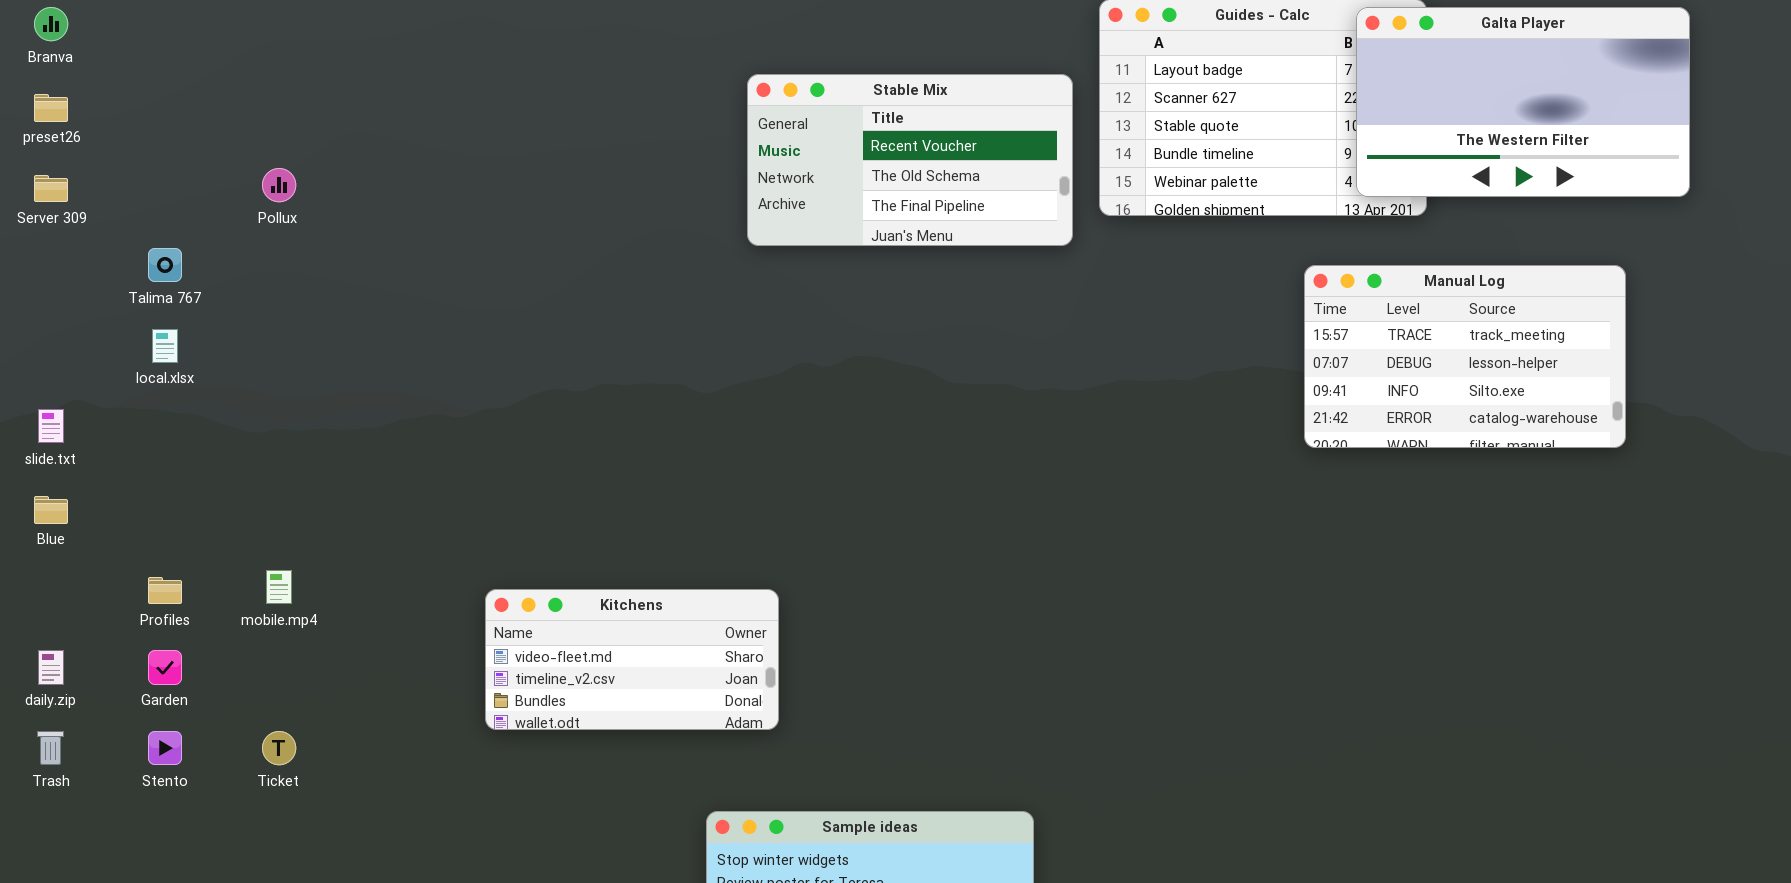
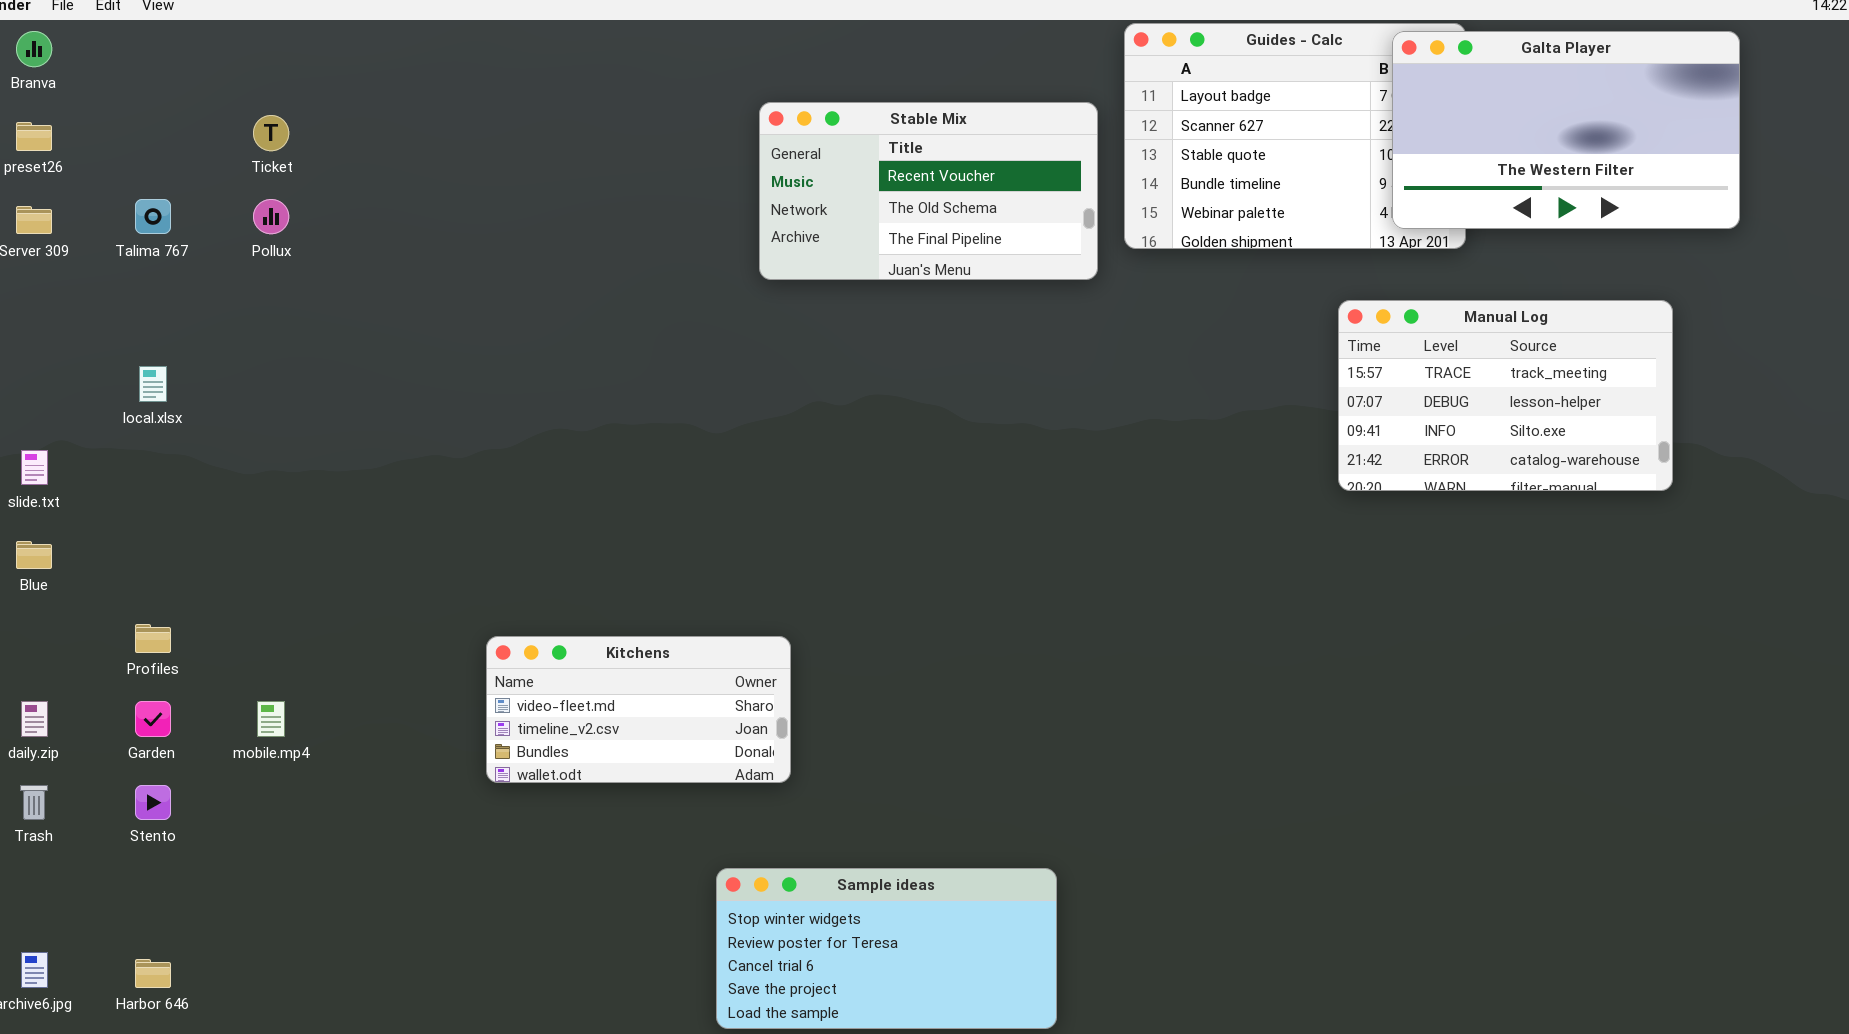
Talima 767: [148,248,182,282] -> [135,199,171,234], moved
mobile.mp4: [266,570,292,604] -> [257,701,285,737], moved
Ticket: [262,731,296,765] -> [253,115,289,151], moved

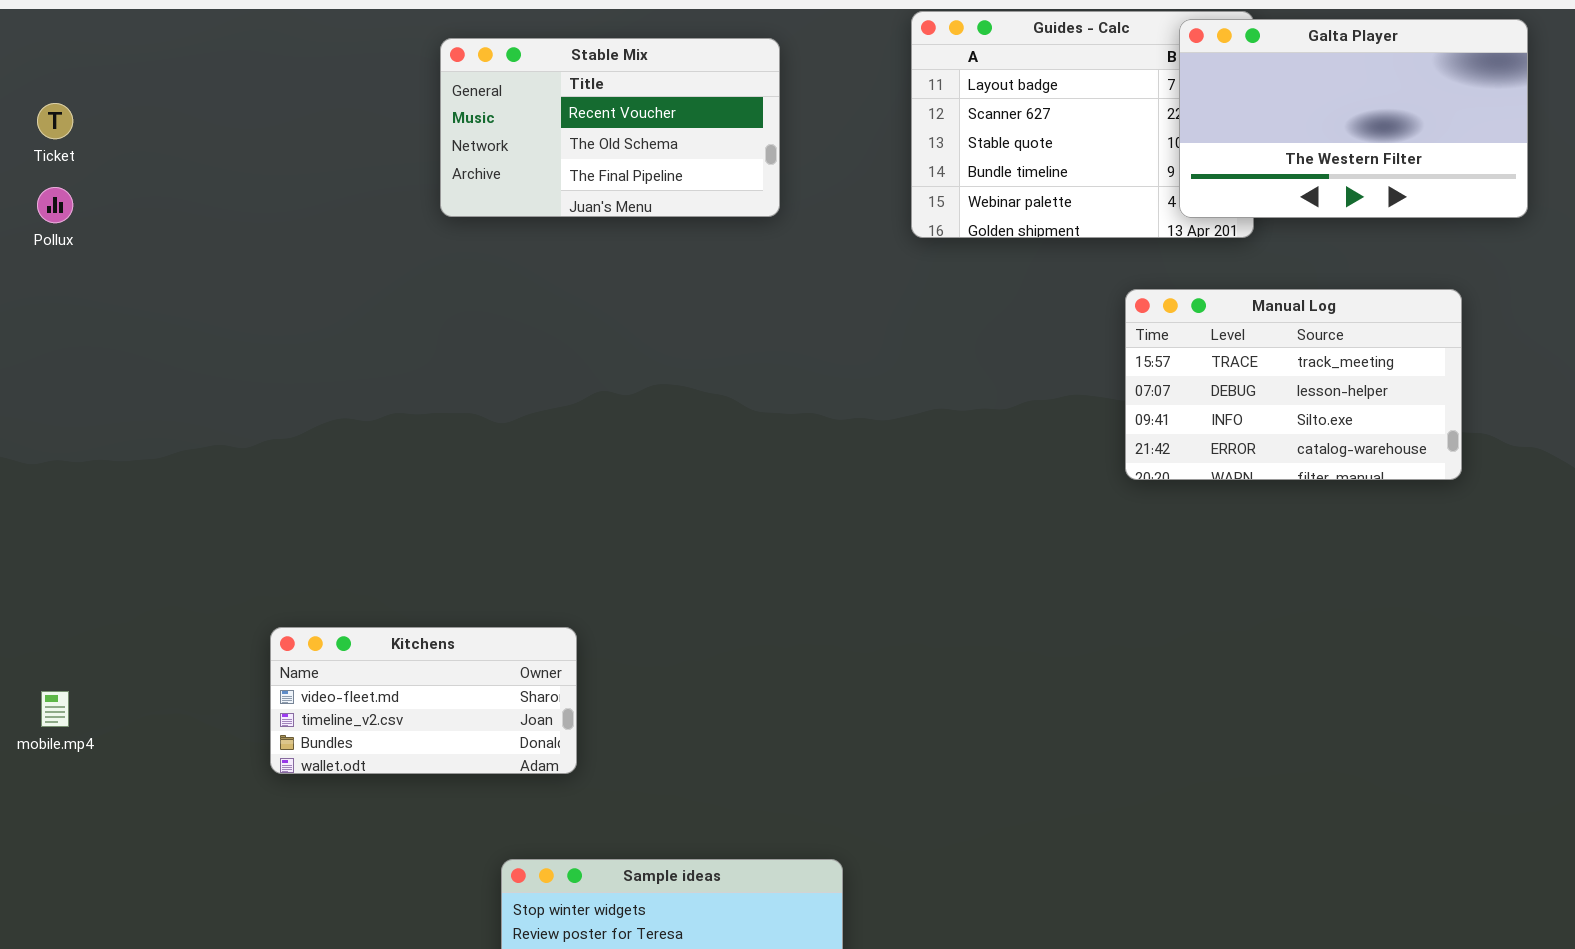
Stable Mix: [759,102,1098,280] -> [440,38,780,217], moved

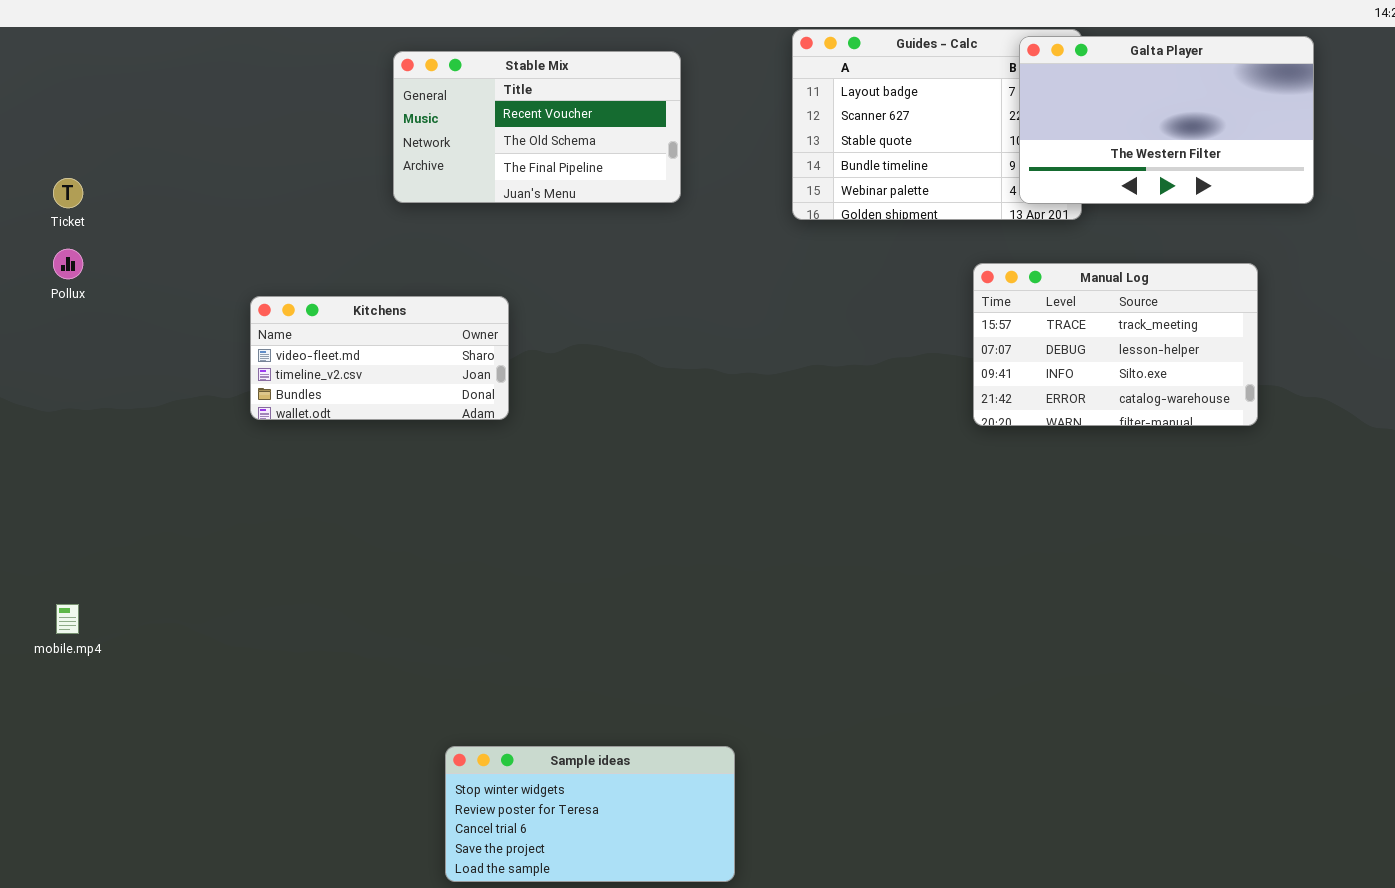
Ticket: [37,103,73,139] -> [53,178,83,208], moved
Pollux: [37,187,73,223] -> [53,249,83,279], moved
Kitchens: [270,627,577,774] -> [250,296,509,420], moved

